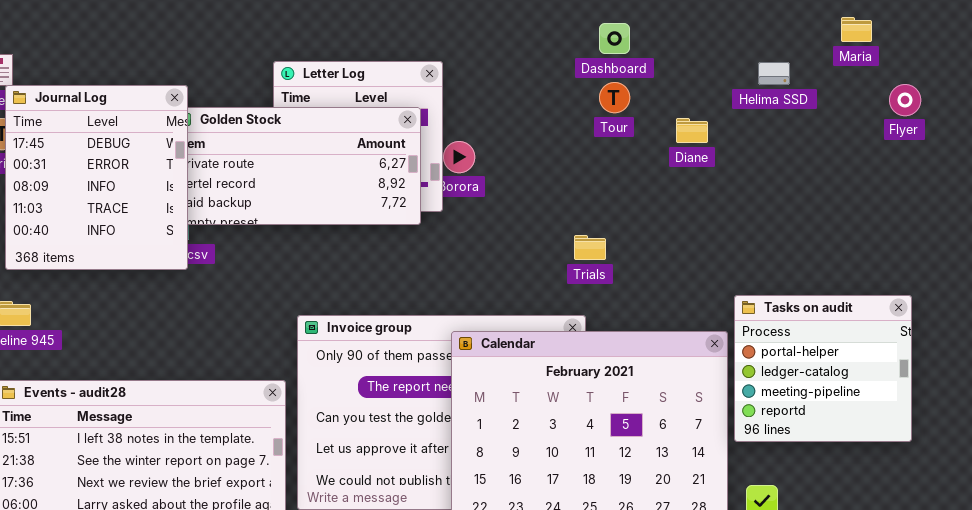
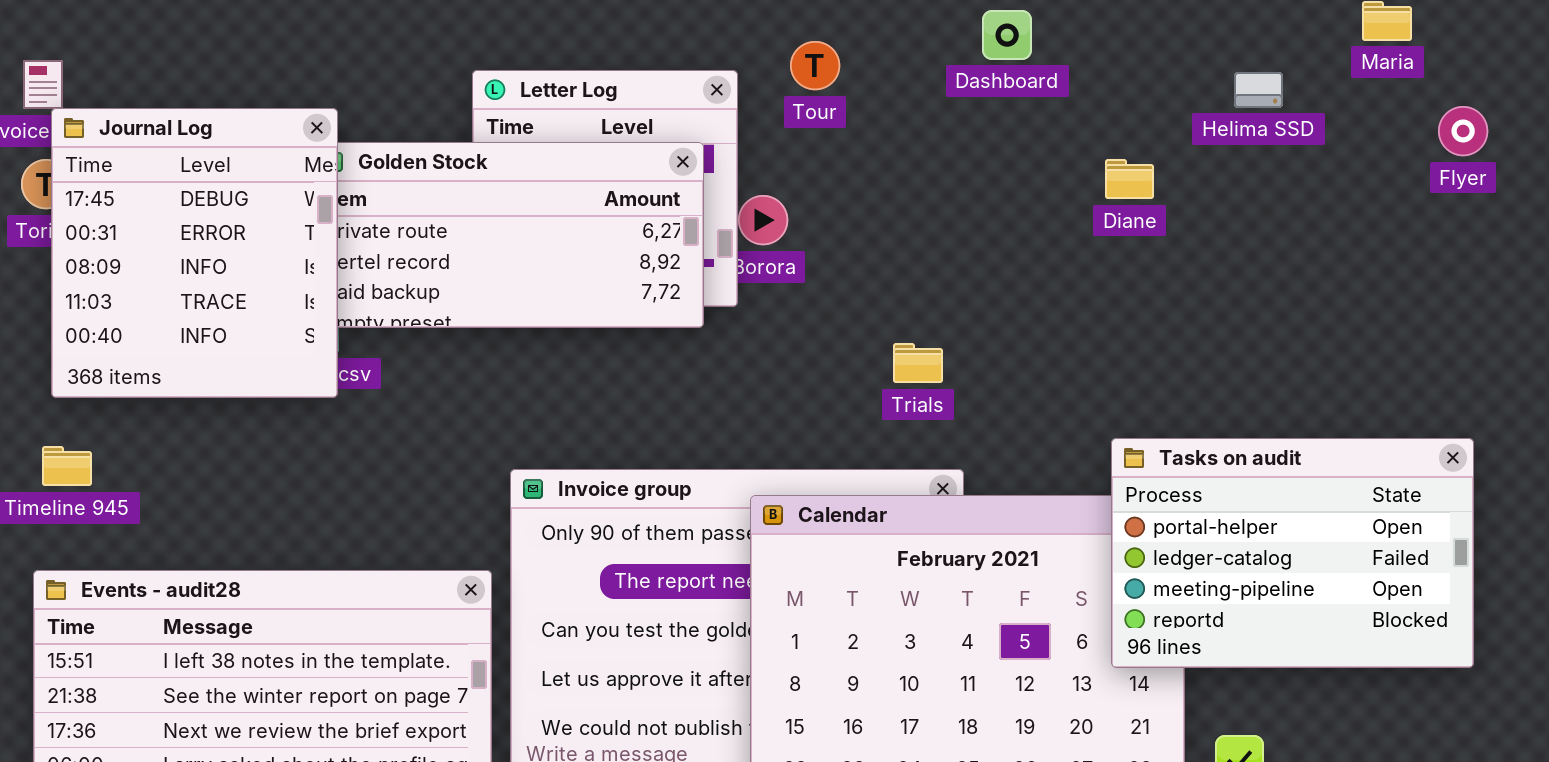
Tour: [599,82,630,113] -> [790,41,840,90], moved
Trials: [574,235,606,260] -> [893,343,943,383], moved
Tasks on audit: [734,295,912,442] -> [1111,438,1474,668], resized

